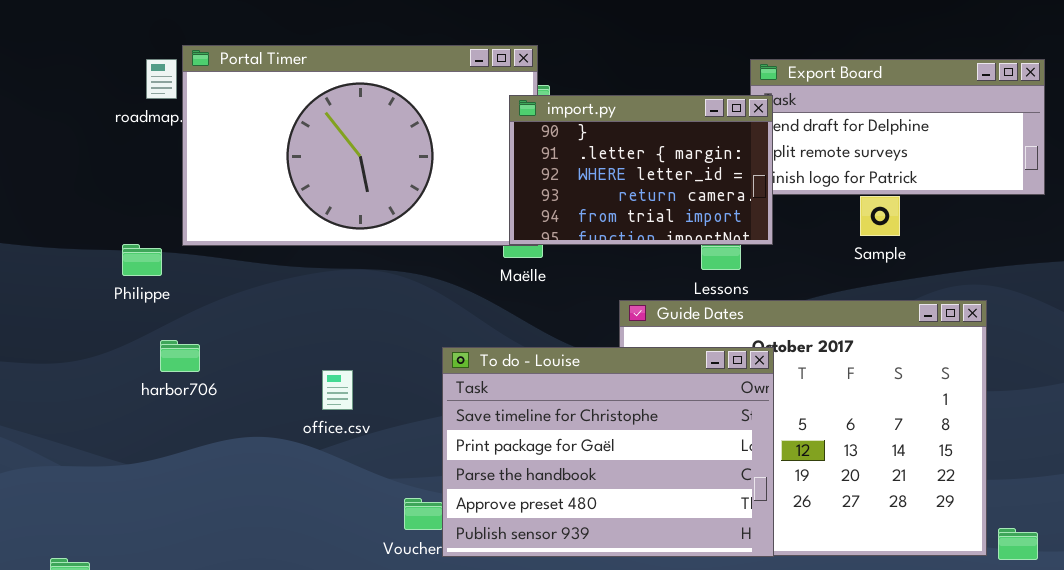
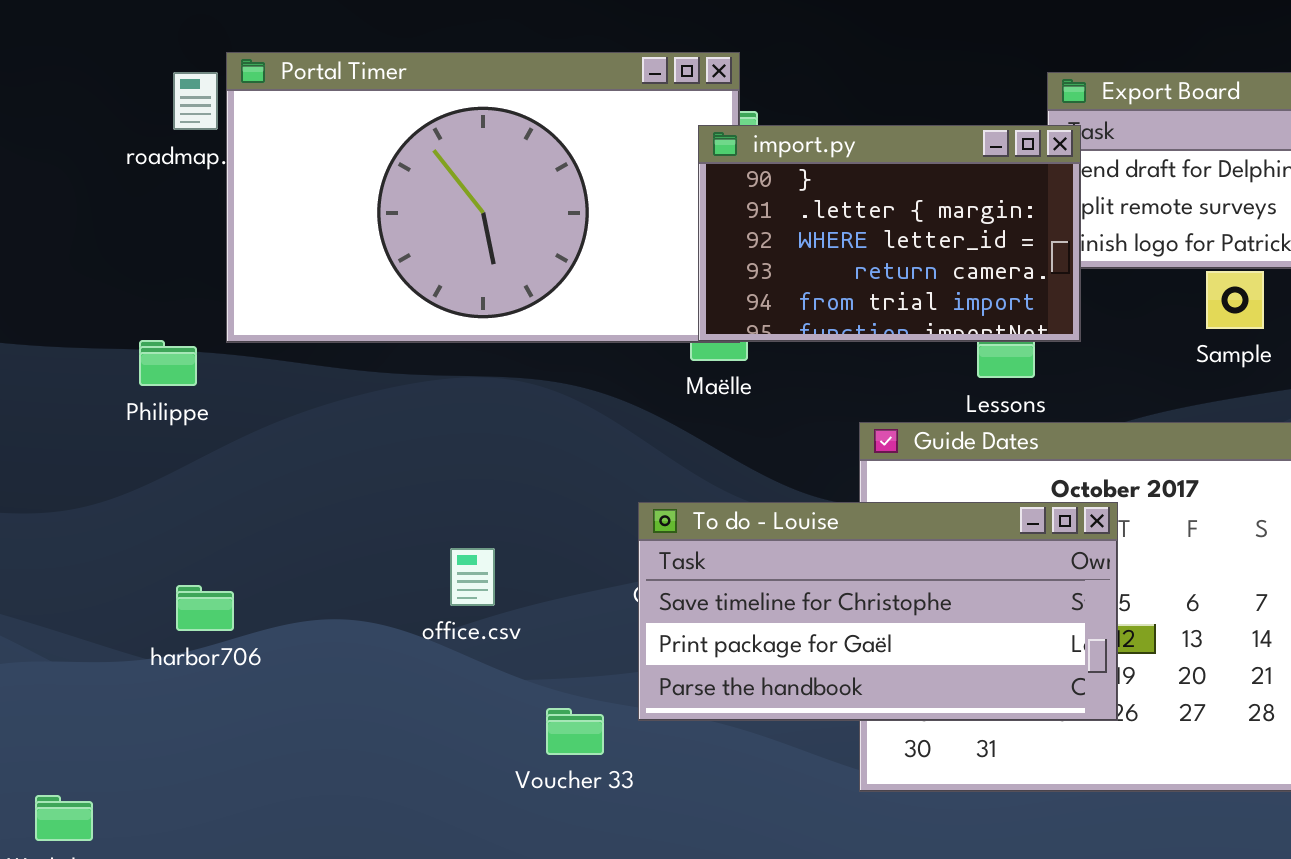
harbor706: [160,340,200,372] -> [176,585,234,631], moved
To do - Louise: [442,347,774,557] -> [638,502,1118,721], moved, resized
office.csv: [322,370,353,410] -> [450,548,495,606], moved

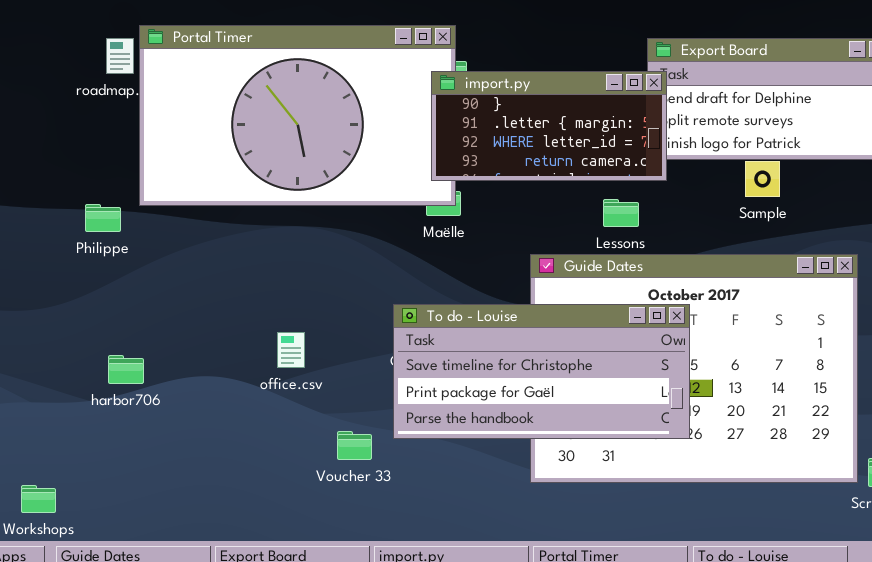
import.py: [698,125,1081,342] -> [431,71,667,181], resized

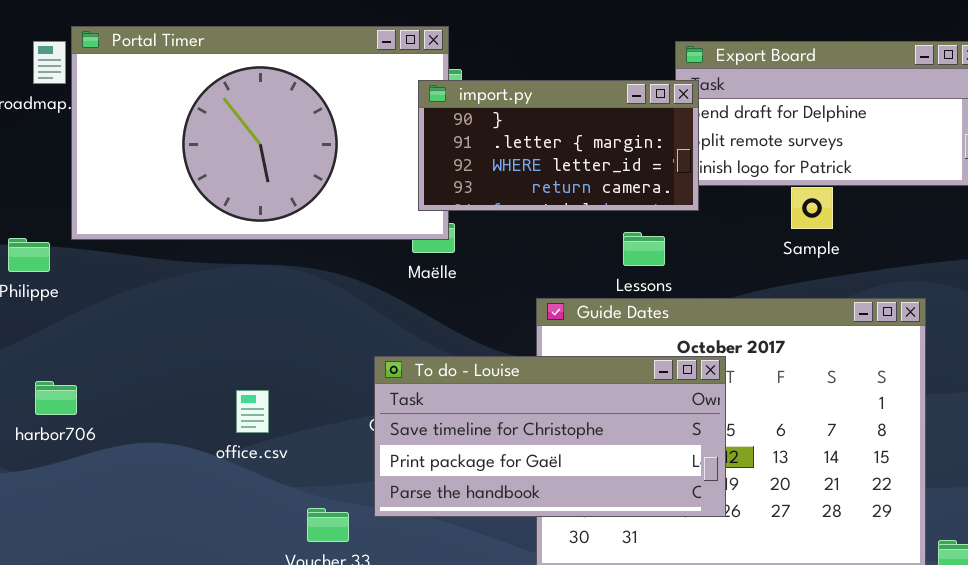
harbor706: [108,355,144,384] -> [35,381,77,415], moved

